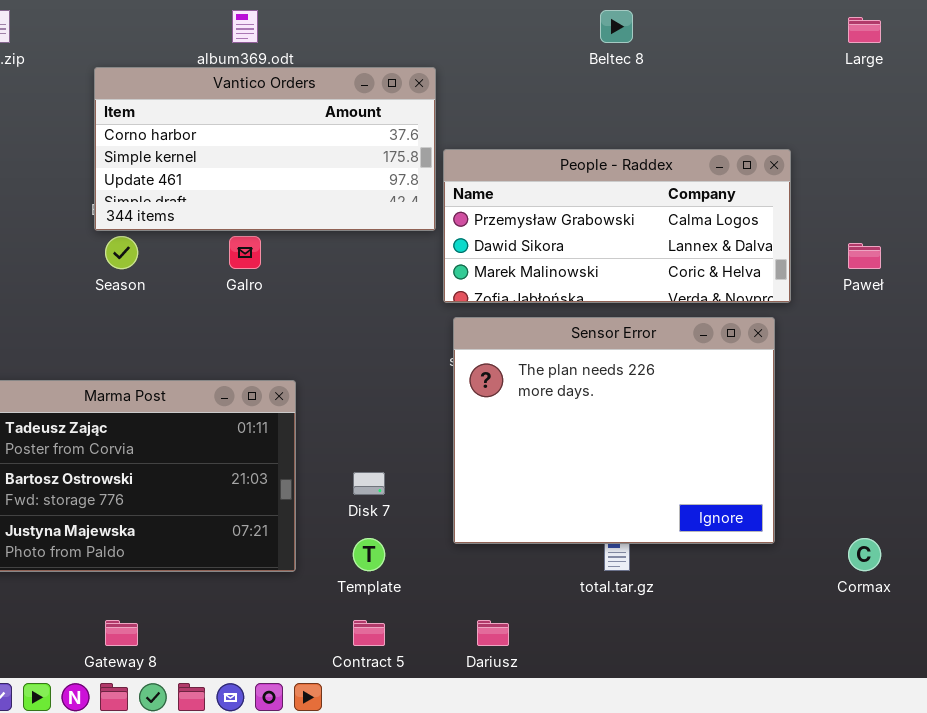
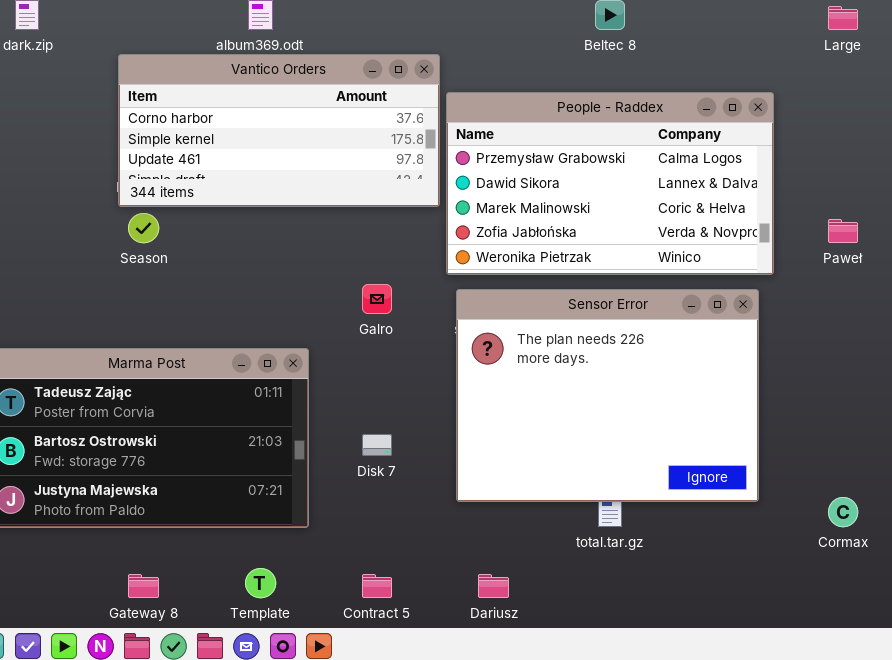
People - Raddex: [443,149,791,303] -> [446,92,774,275], resized
Galro: [229,236,261,269] -> [362,284,392,314], moved
Template: [353,538,385,571] -> [245,568,276,598], moved

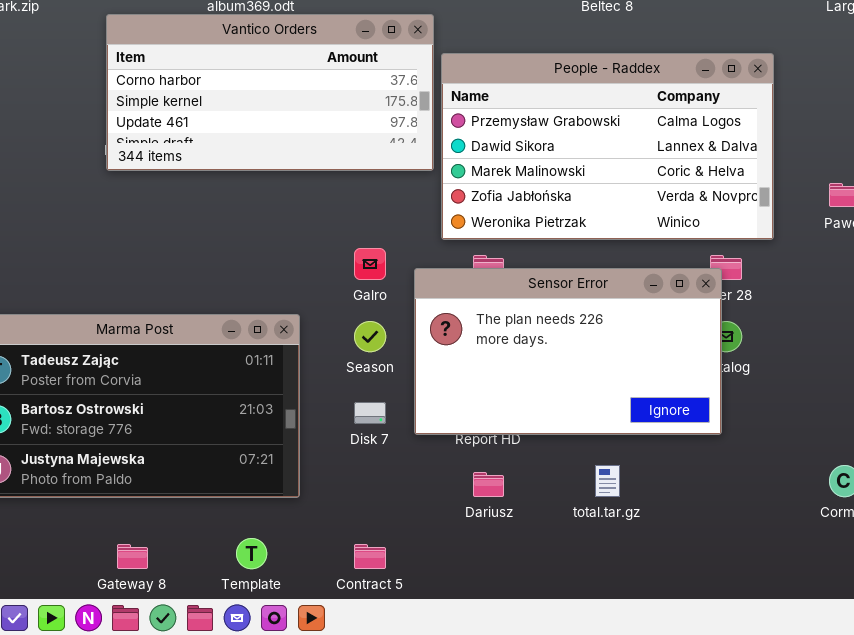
Season: [128,213,159,243] -> [354,321,386,352], moved
Sensor Error: [456,289,759,502] -> [414,268,722,435], moved, resized
Dariusz: [478,574,509,598] -> [473,472,504,497], moved

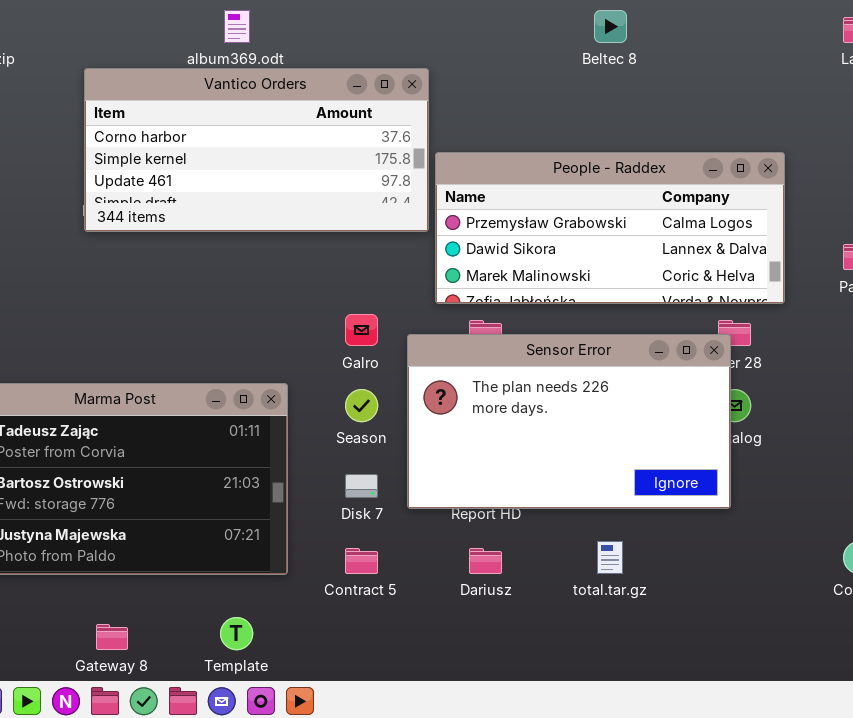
People - Raddex: [441,53,774,240] -> [435,152,785,304], resized
Contract 5: [354,544,386,569] -> [345,548,378,574], moved

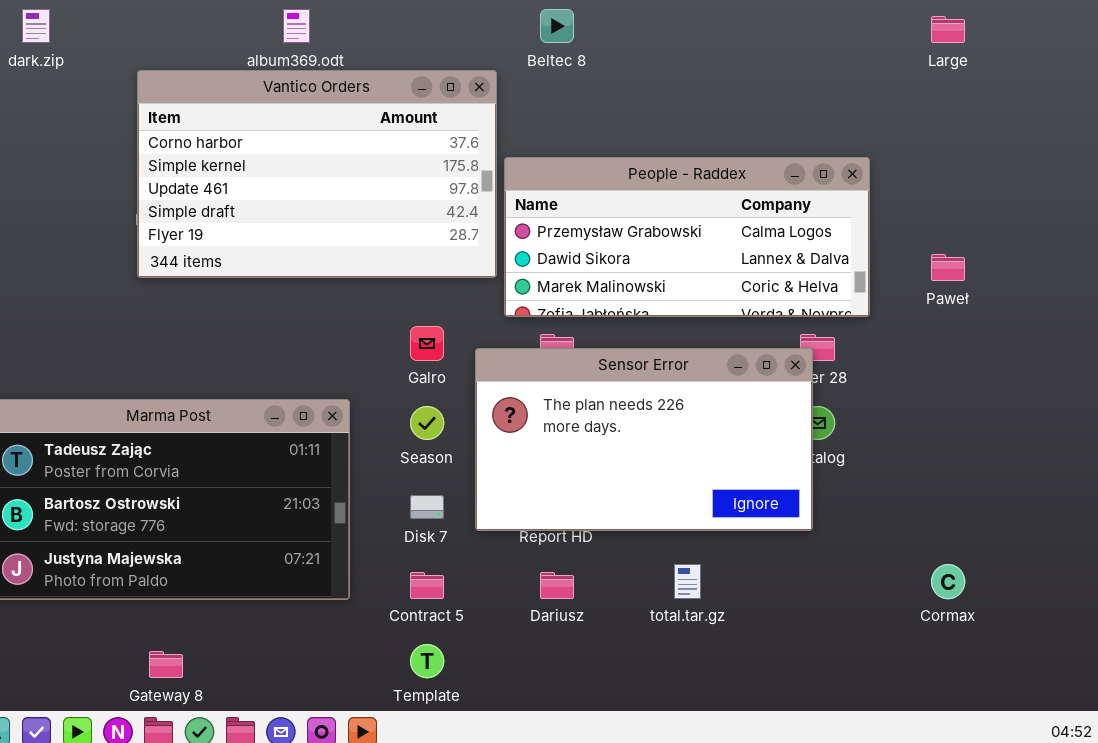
Beltec 8: [594,10,627,43] -> [540,9,574,43], moved
Vantico Orders: [84,68,429,232] -> [137,70,497,278], resized
Template: [220,617,253,650] -> [410,644,444,678], moved

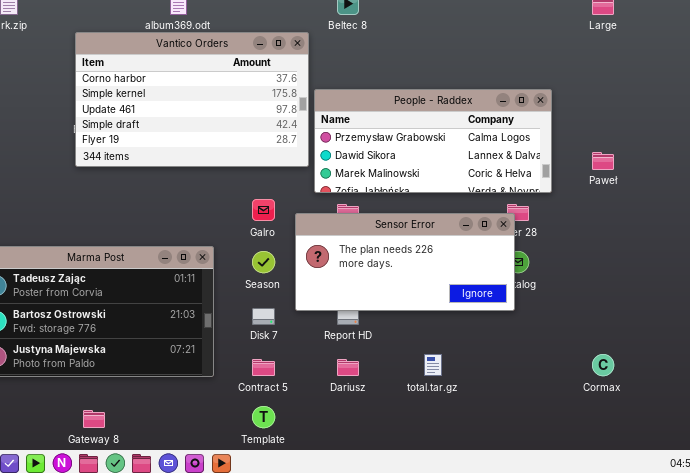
Sensor Error: [475,348,813,531] -> [295,213,515,311], resized

